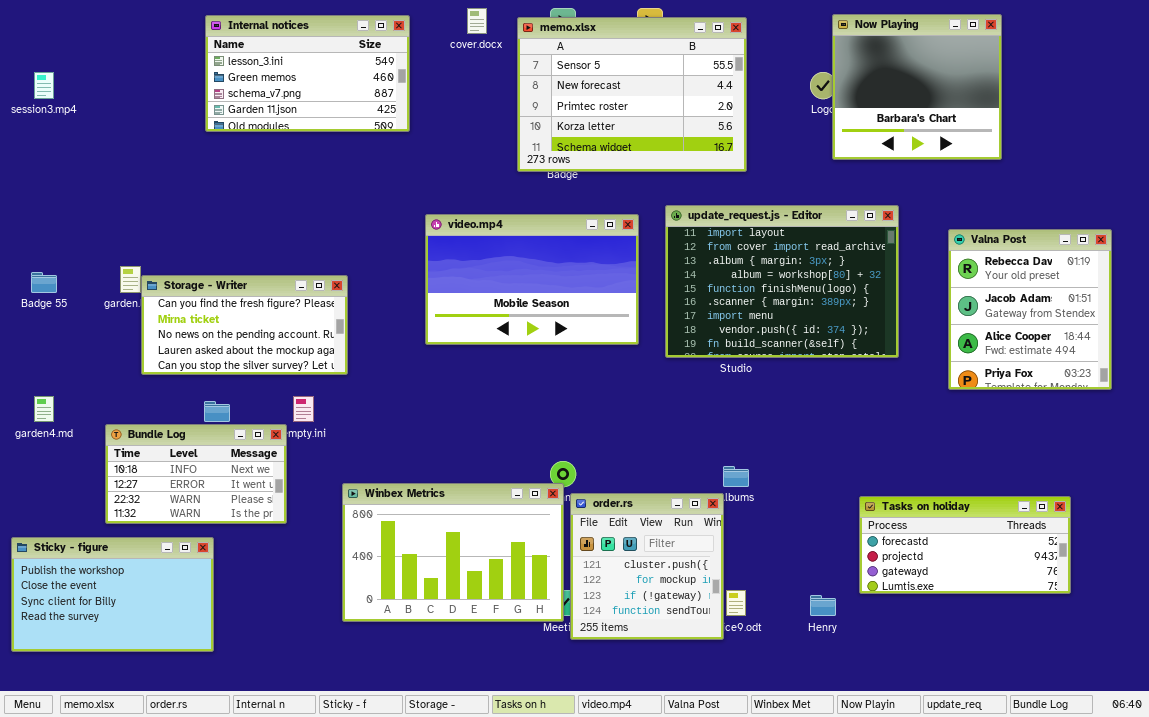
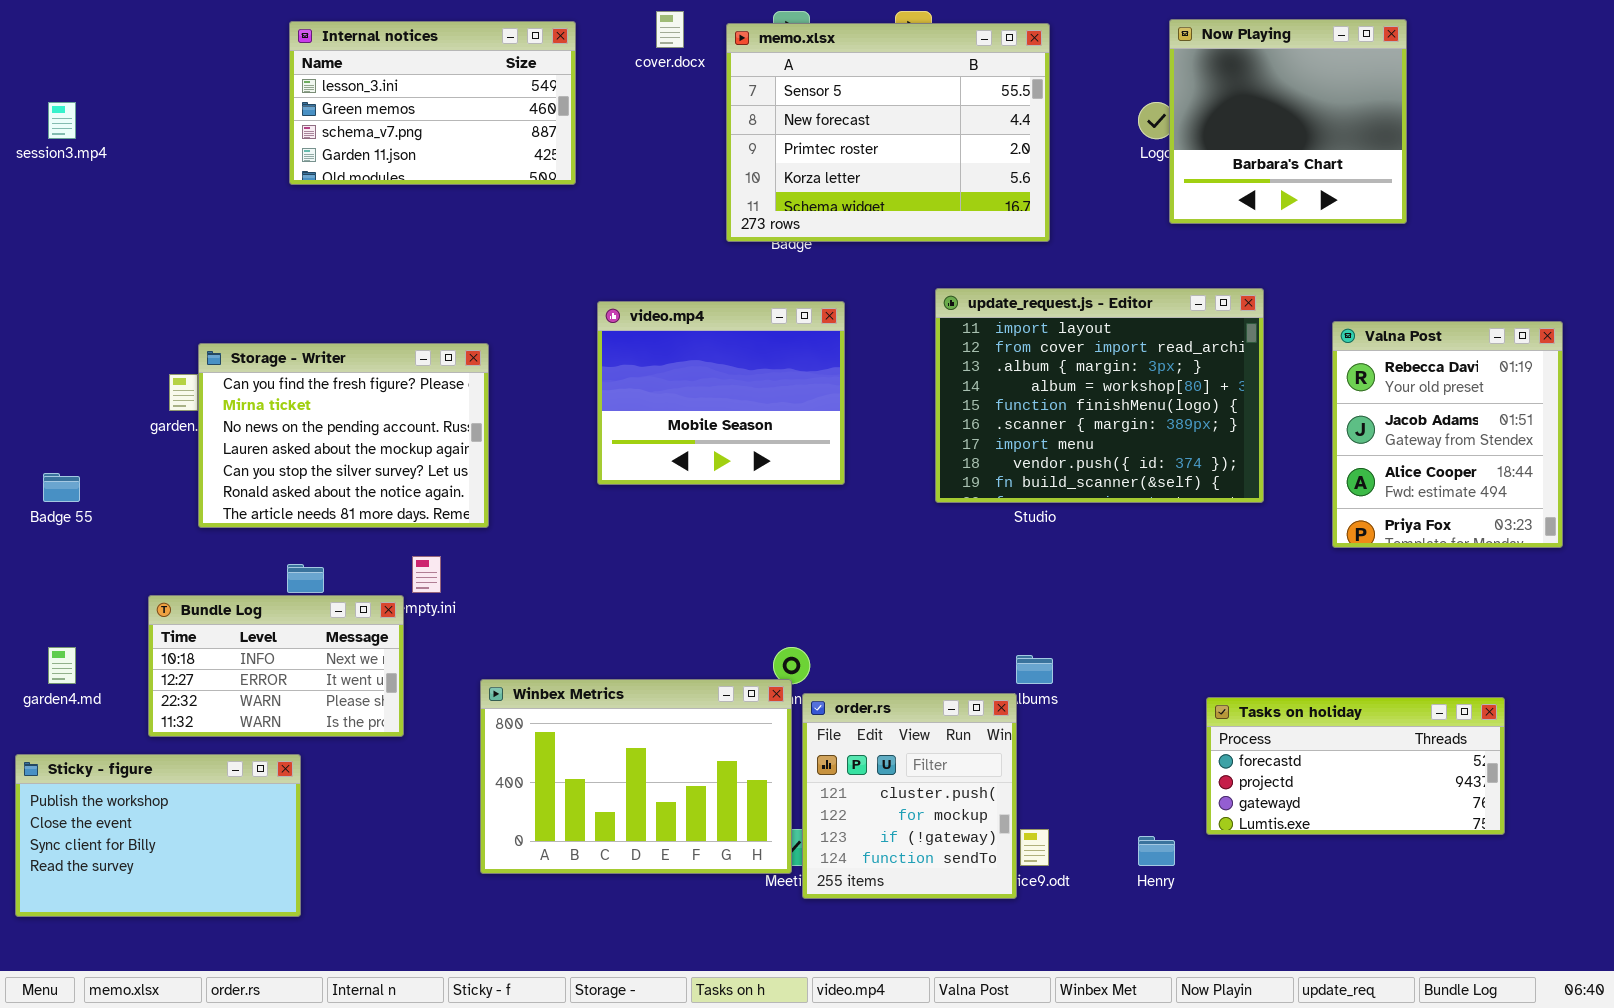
video.mp4: [425,214,639,345] -> [597,301,845,485], resized
Badge 55: [31,272,57,293] -> [43,473,80,502], moved
Storage - Writer: [141,275,348,375] -> [198,343,489,528], resized
garden4.md: [34,396,54,422] -> [48,647,76,684], moved

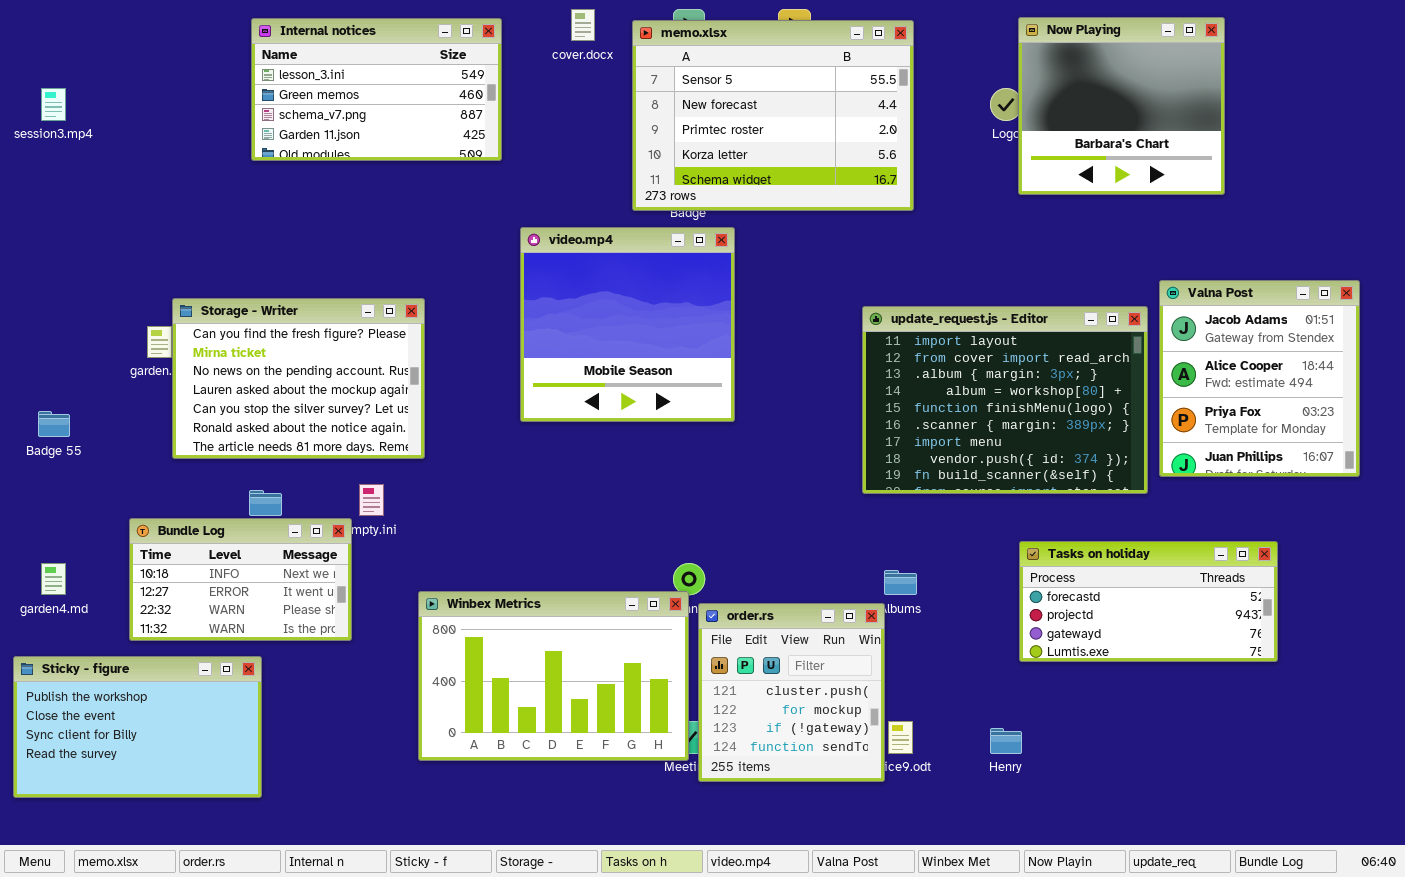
update_request.js - Editor: [935,288,1264,503] -> [862,306,1148,494], moved
video.mp4: [597,301,845,485] -> [520,227,735,422], resized
Valna Post: [1332,321,1563,548] -> [1159,280,1360,477], scrolled down 1 row
Tasks on holiday: [1206,697,1505,835] -> [1019,541,1278,662], moved

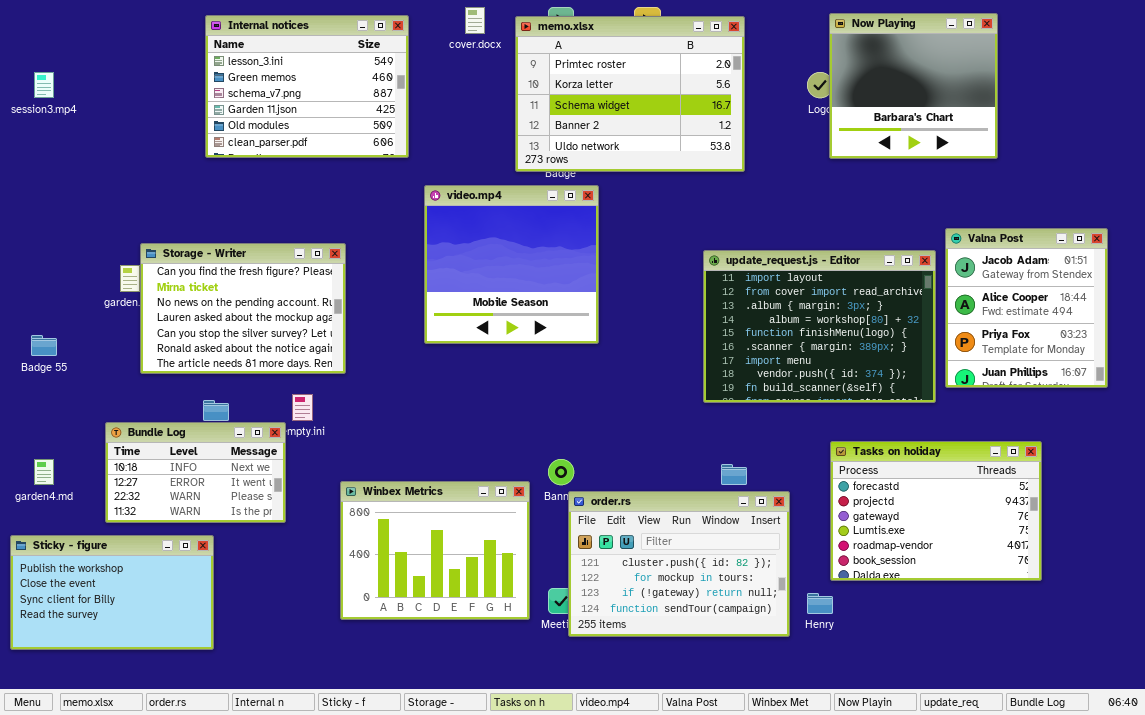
Internal notices: [251,18,502,161] -> [205,15,409,158], resized
memo.xlsx: [632,20,914,211] -> [515,16,745,172], scrolled down 2 rows
Tasks on holiday: [1019,541,1278,662] -> [830,441,1042,581], resized
Winbex Metrics: [418,591,689,761] -> [340,481,530,620], resized
order.rs: [698,603,885,782] -> [568,491,790,637], resized

